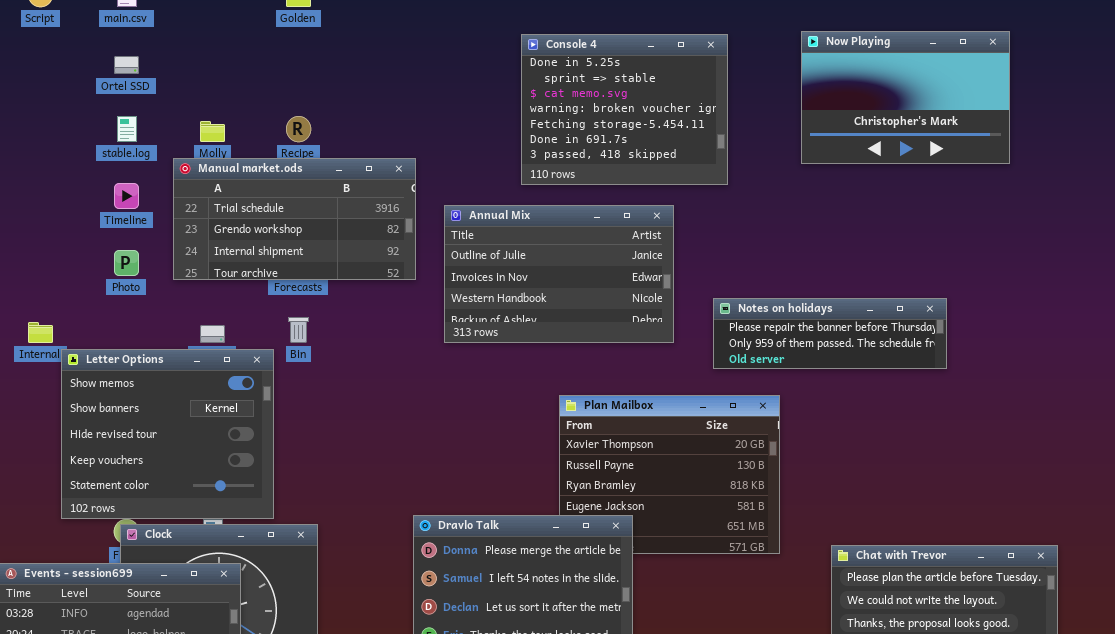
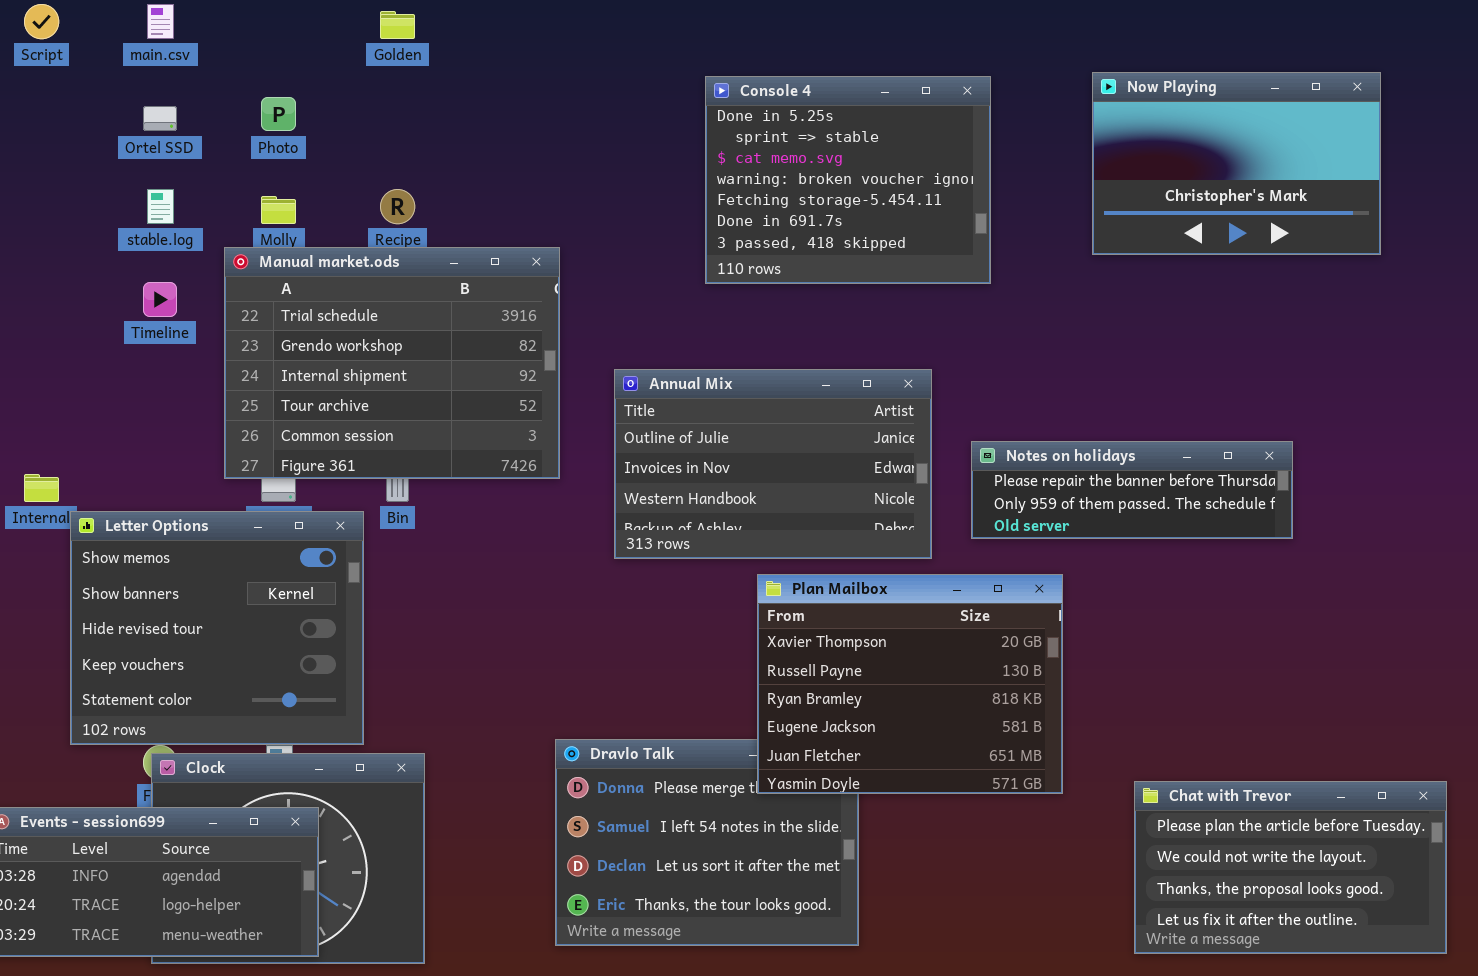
Manual market.ods: [173,158,416,280] -> [224,247,560,479], resized
Annual Mix: [444,205,674,343] -> [614,369,932,559], moved
Photo: [114,250,139,276] -> [261,97,296,131], moved
Plan Mailbox: [559,395,780,554] -> [757,574,1063,794], raised

